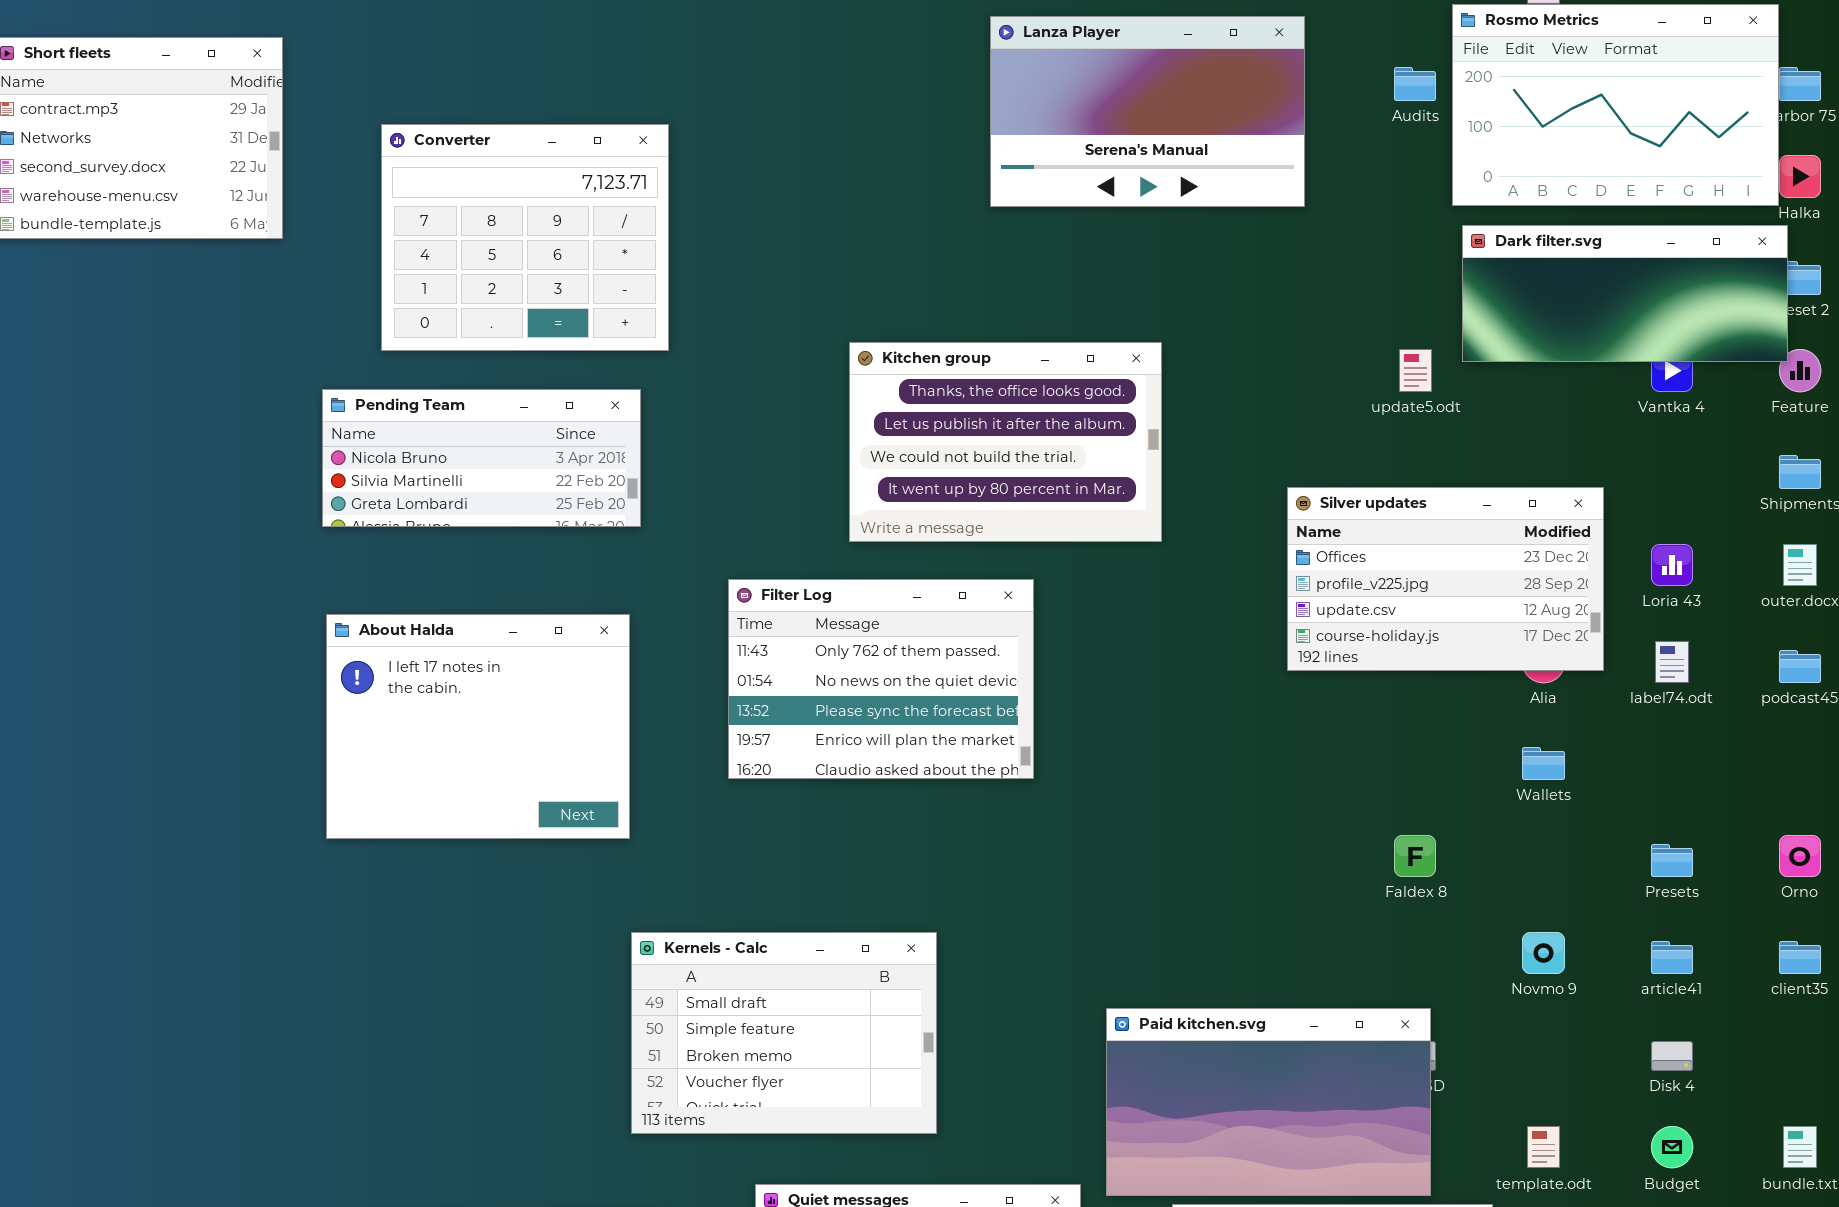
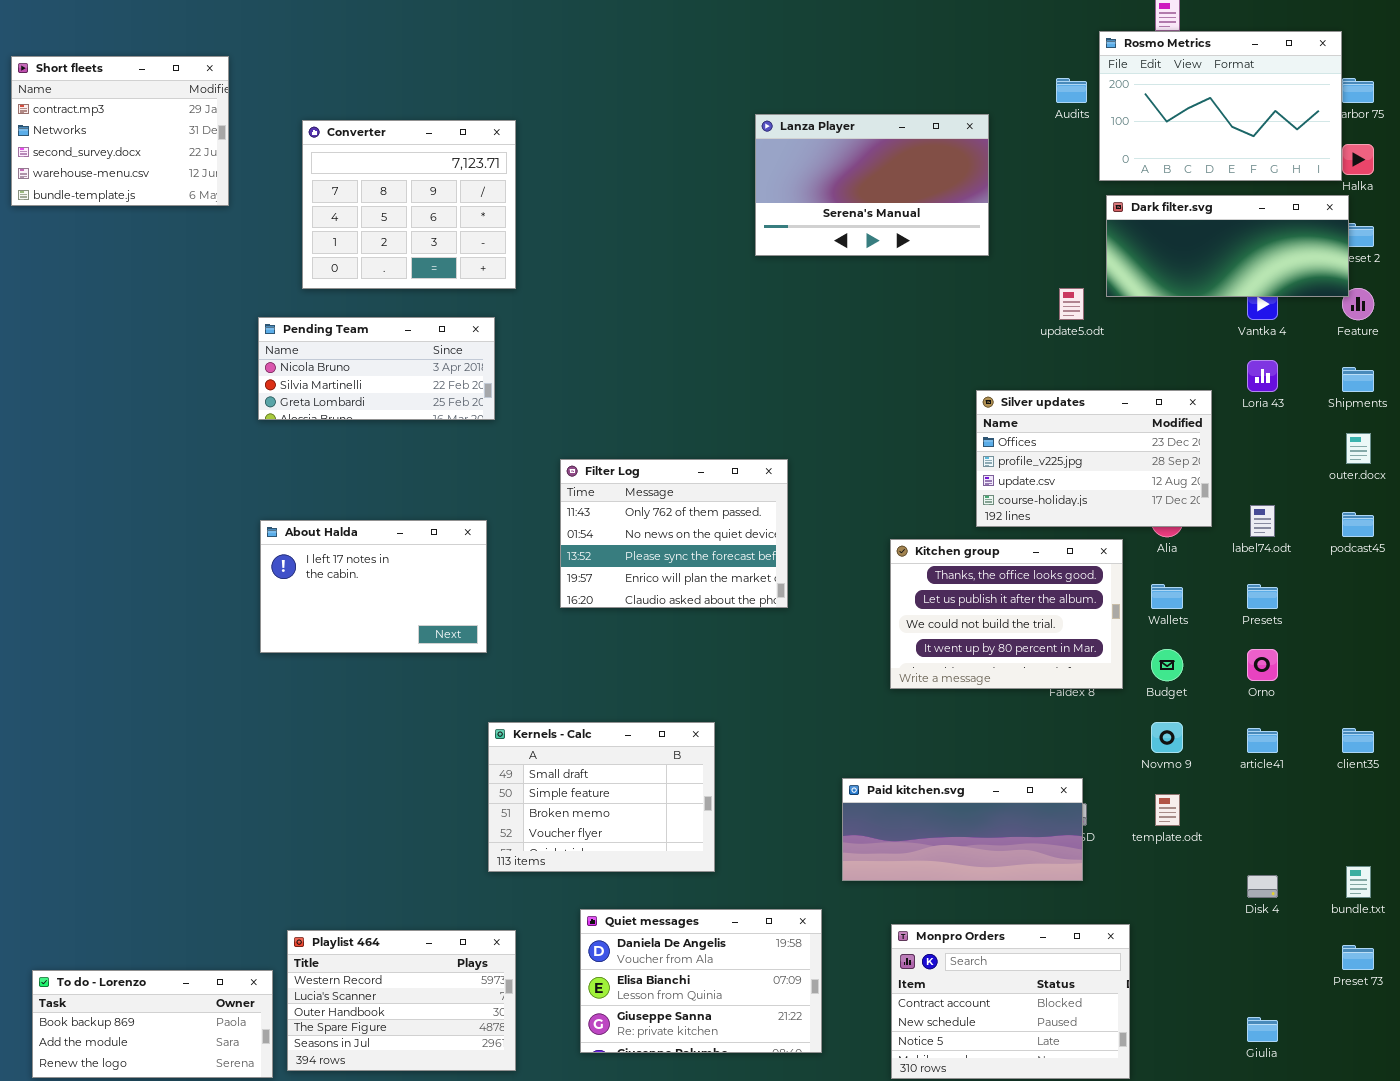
Lanza Player: [990,16,1305,207] -> [755,114,989,256], moved
Kitchen group: [849,342,1162,542] -> [890,539,1123,689], moved
Loria 43: [1651,544,1693,586] -> [1247,360,1278,392], moved
About Halda: [326,614,630,839] -> [260,520,487,653], resized
Orno: [1779,835,1821,877] -> [1247,649,1278,681], moved
Presets: [1651,844,1693,877] -> [1247,584,1278,609], moved
Paid kitchen.svg: [1106,1008,1431,1196] -> [842,778,1083,881], resized
Disk 4: [1651,1041,1693,1071] -> [1247,875,1278,898], moved
template.odt: [1527,1126,1560,1168] -> [1155,794,1180,826], moved
Budget: [1651,1126,1693,1168] -> [1151,649,1183,681], moved

